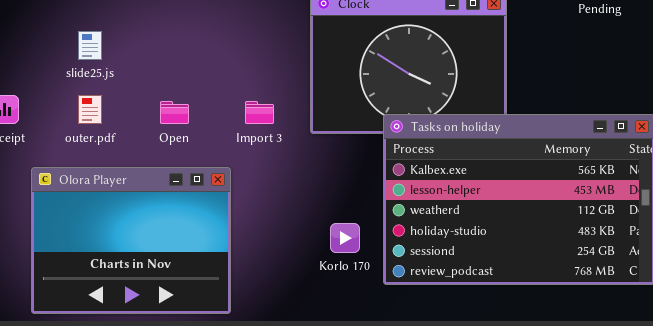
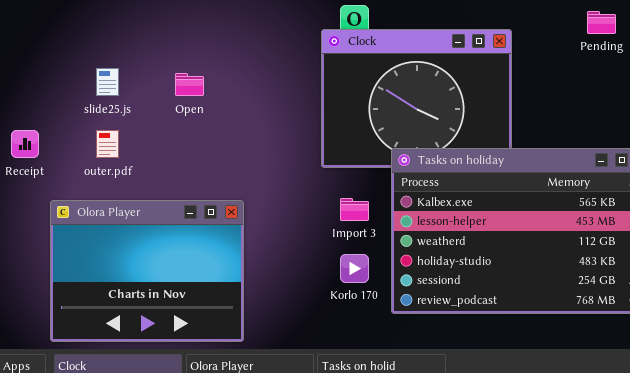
Open: [160,101,189,124] -> [175,73,204,96], moved
Import 3: [245,101,274,124] -> [340,198,369,221], moved

